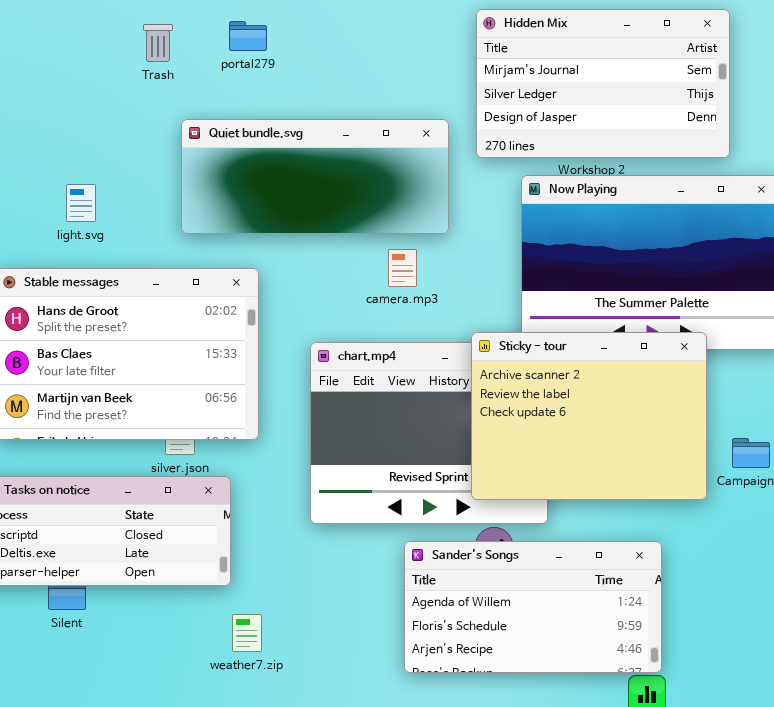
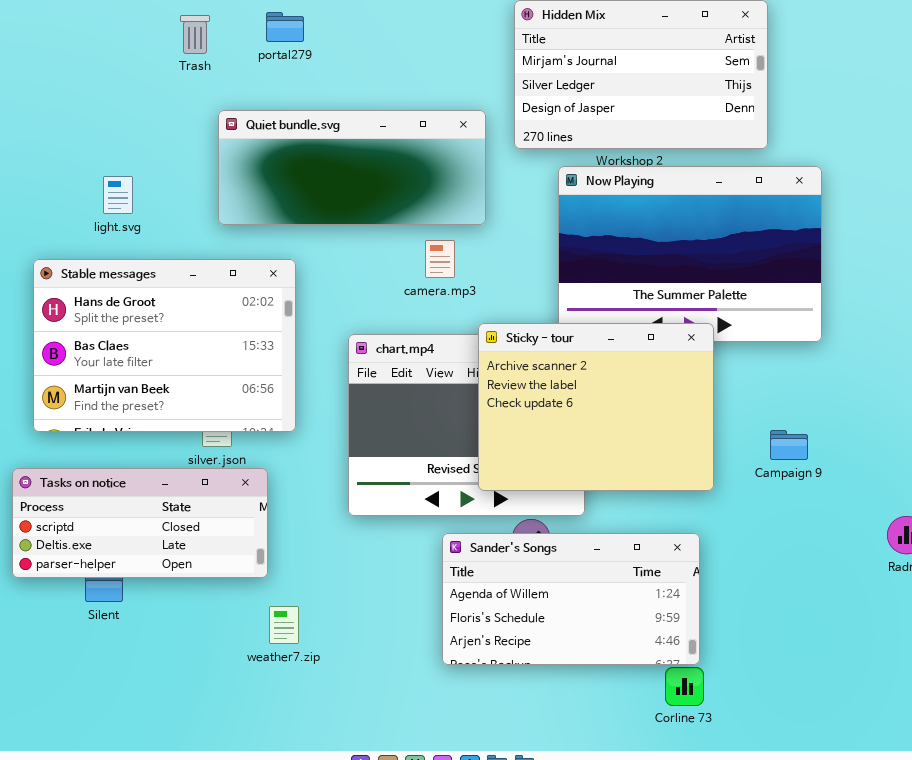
Sticky - tour: [471,332,707,500] -> [478,323,714,491], moved

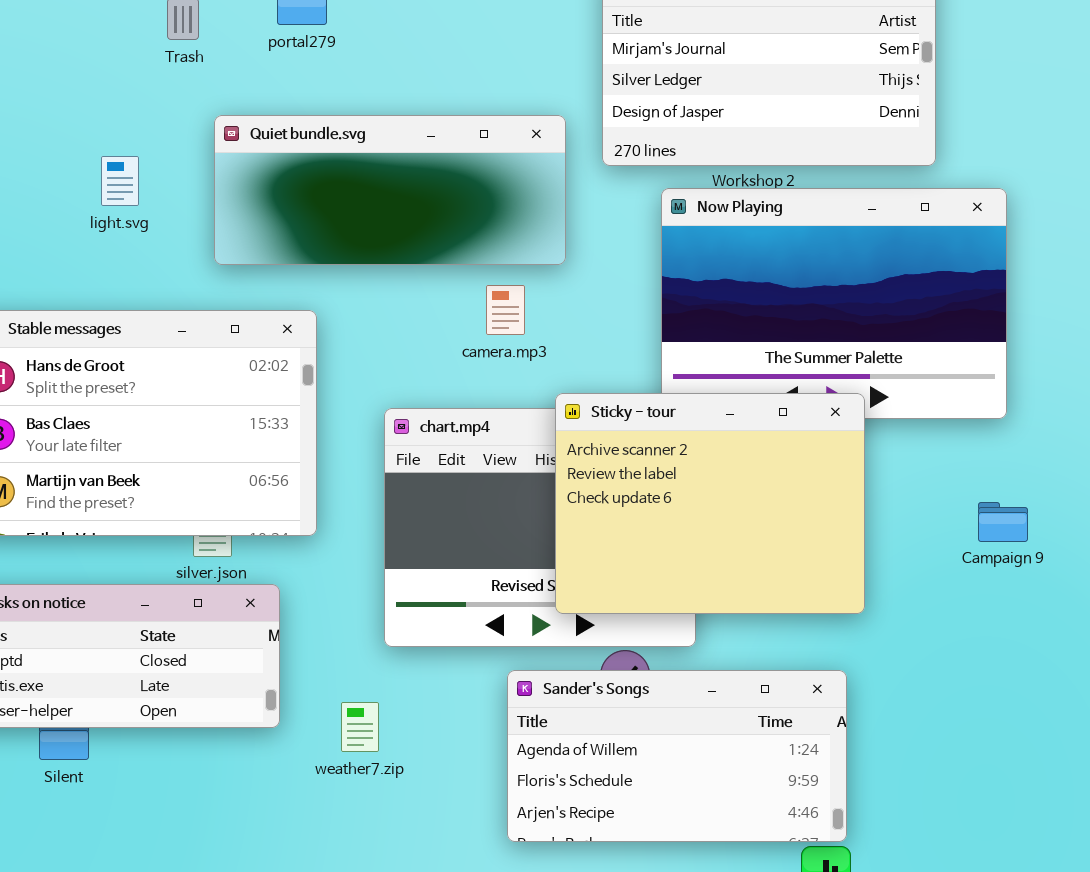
light.svg: [103,176,133,214] -> [101,156,139,206], moved
Campaign 9: [770,430,808,460] -> [978,502,1028,542], moved
weather7.zip: [269,606,299,644] -> [341,702,379,752], moved

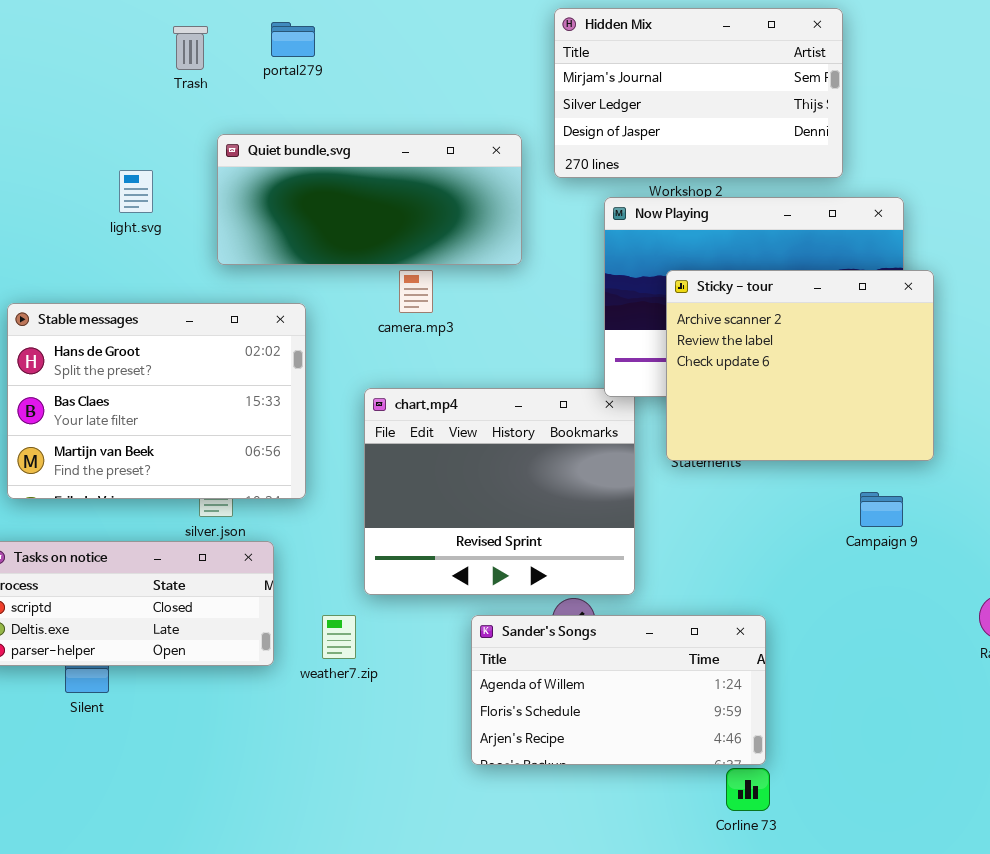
camera.mp3: [486,285,525,335] -> [399,270,433,313], moved
Sticky - tour: [555,393,865,614] -> [666,270,934,461], moved
Campaign 9: [978,502,1028,542] -> [860,492,903,527], moved
weather7.zip: [341,702,379,752] -> [322,615,356,659], moved

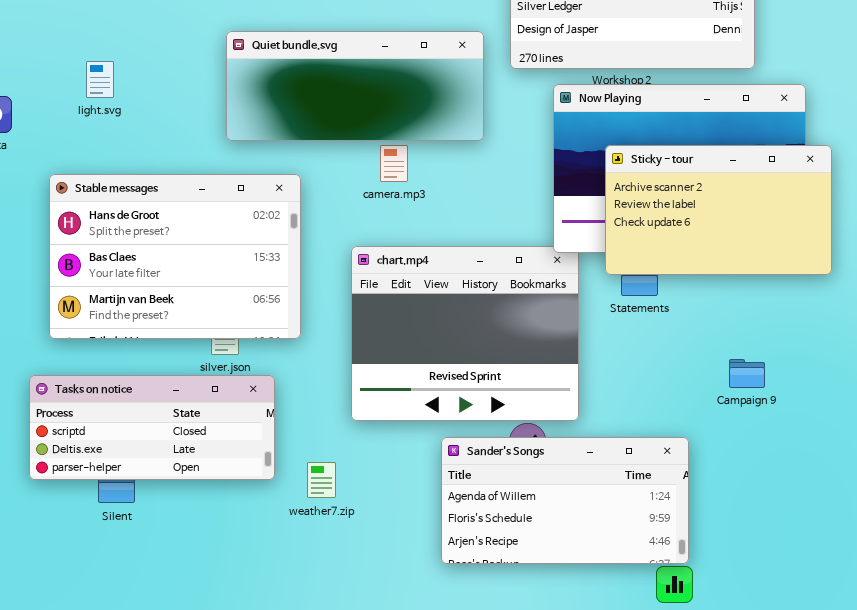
light.svg: [119,170,153,213] -> [86,61,114,98], moved
Sticky - tour: [666,270,934,461] -> [605,145,832,275], resized
Campaign 9: [860,492,903,527] -> [729,359,765,388], moved
weather7.zip: [322,615,356,659] -> [307,462,336,498], moved

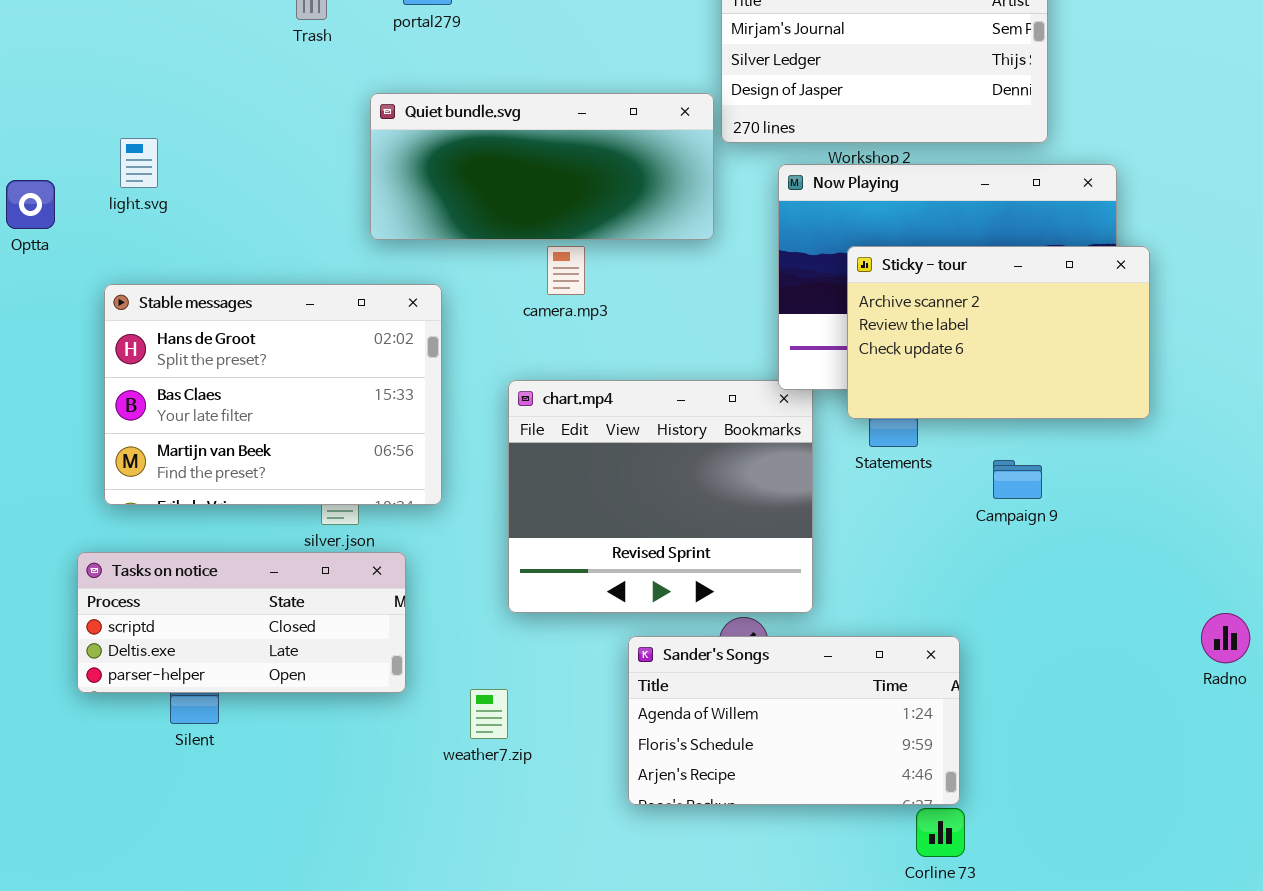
Quiet bundle.svg: [226,31,484,141] -> [370,93,714,240], moved
light.svg: [86,61,114,98] -> [120,138,158,188], moved
Campaign 9: [729,359,765,388] -> [993,460,1042,499], moved
weather7.zip: [307,462,336,498] -> [470,689,508,739], moved

